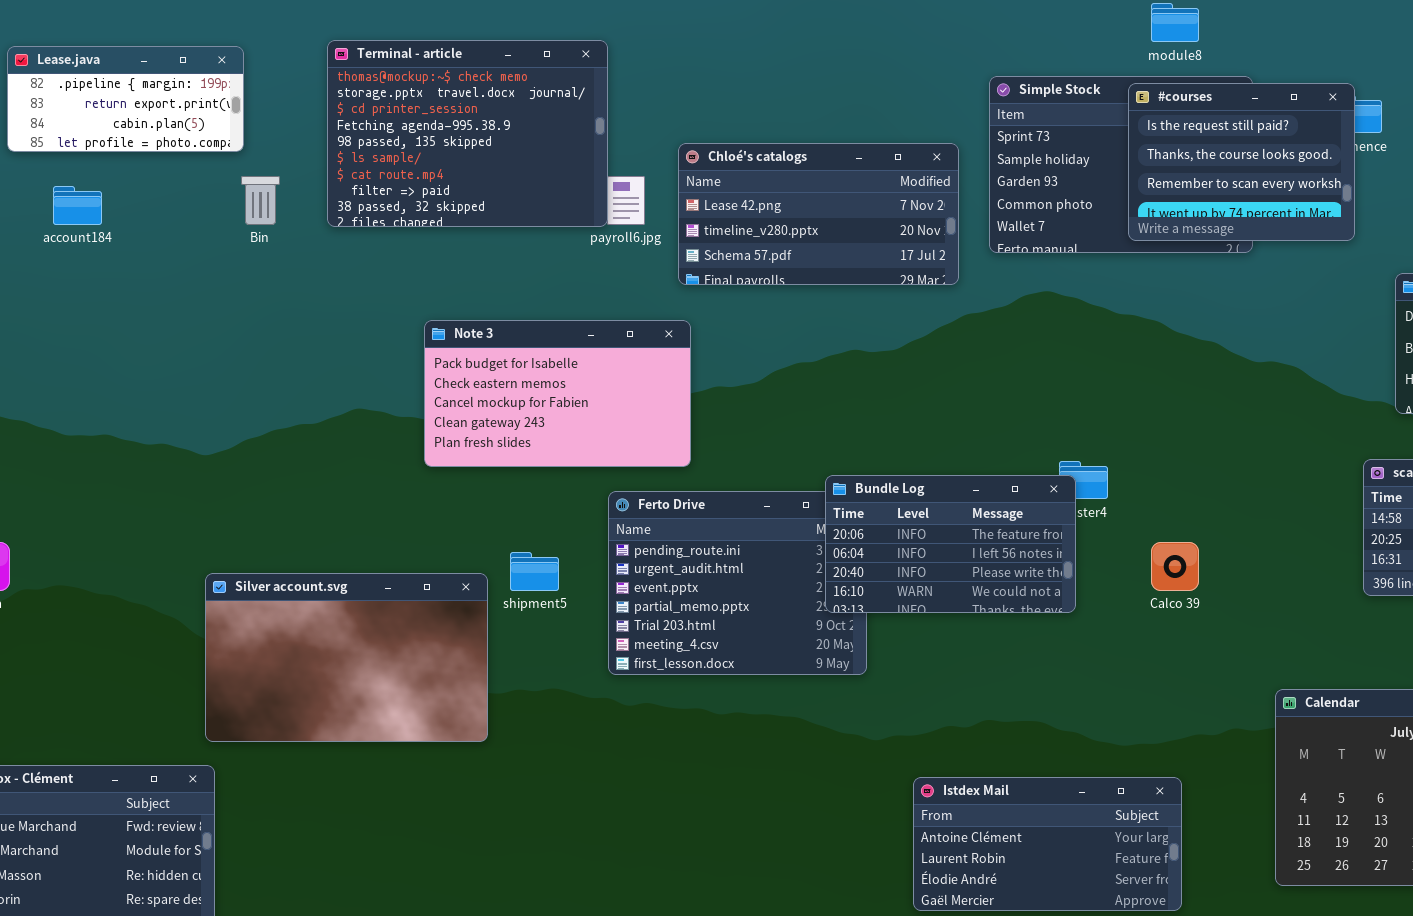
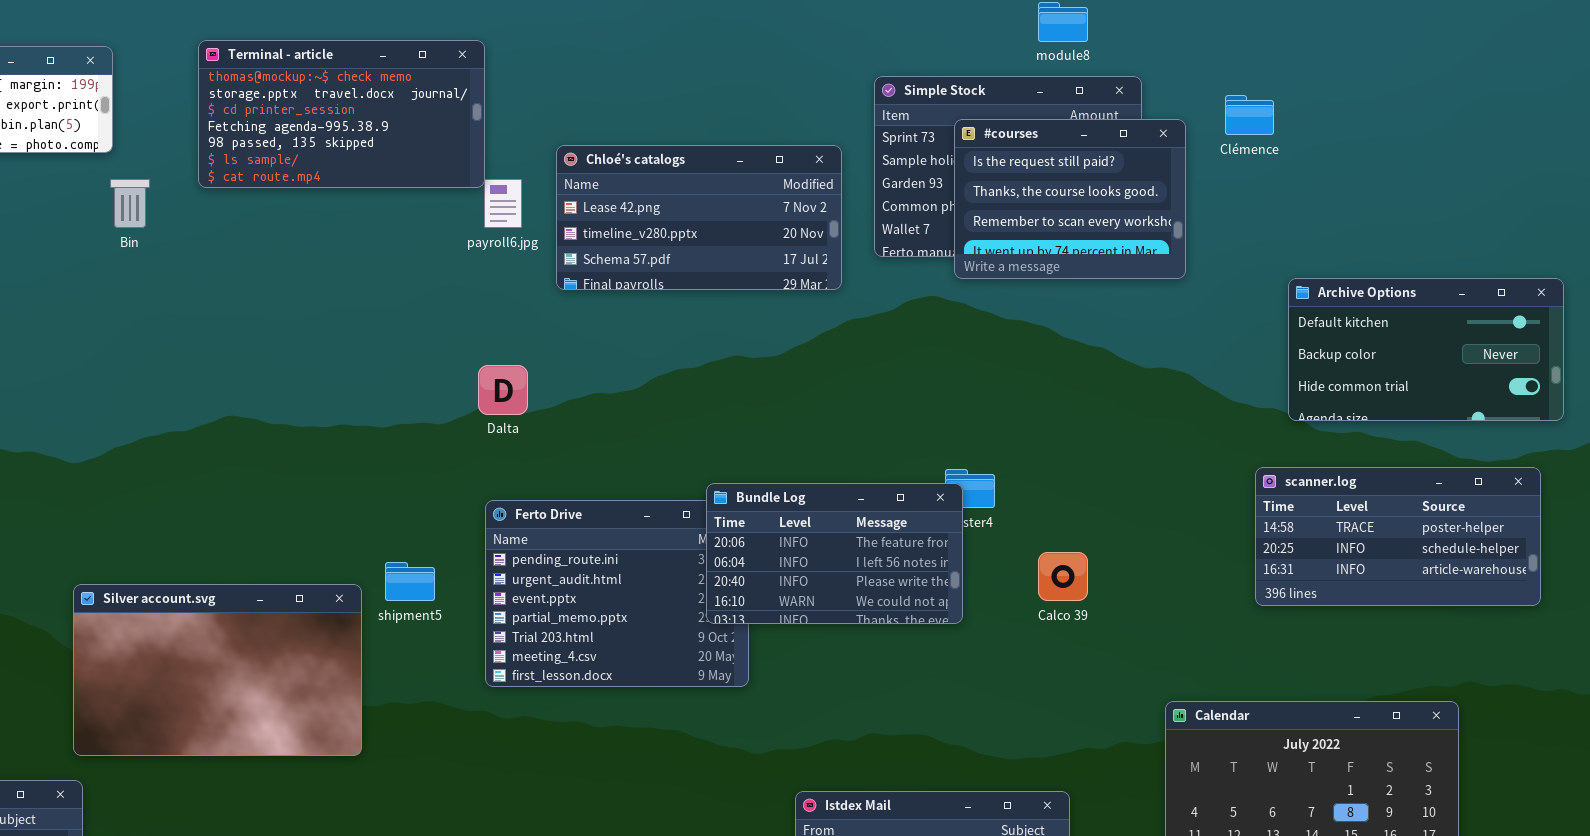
Terminal - article: [327,40,608,227] -> [198,40,485,188], resized
#courses: [1128,83,1355,241] -> [954,119,1186,279], moved
Note 3: [424,320,691,467] -> none, closed

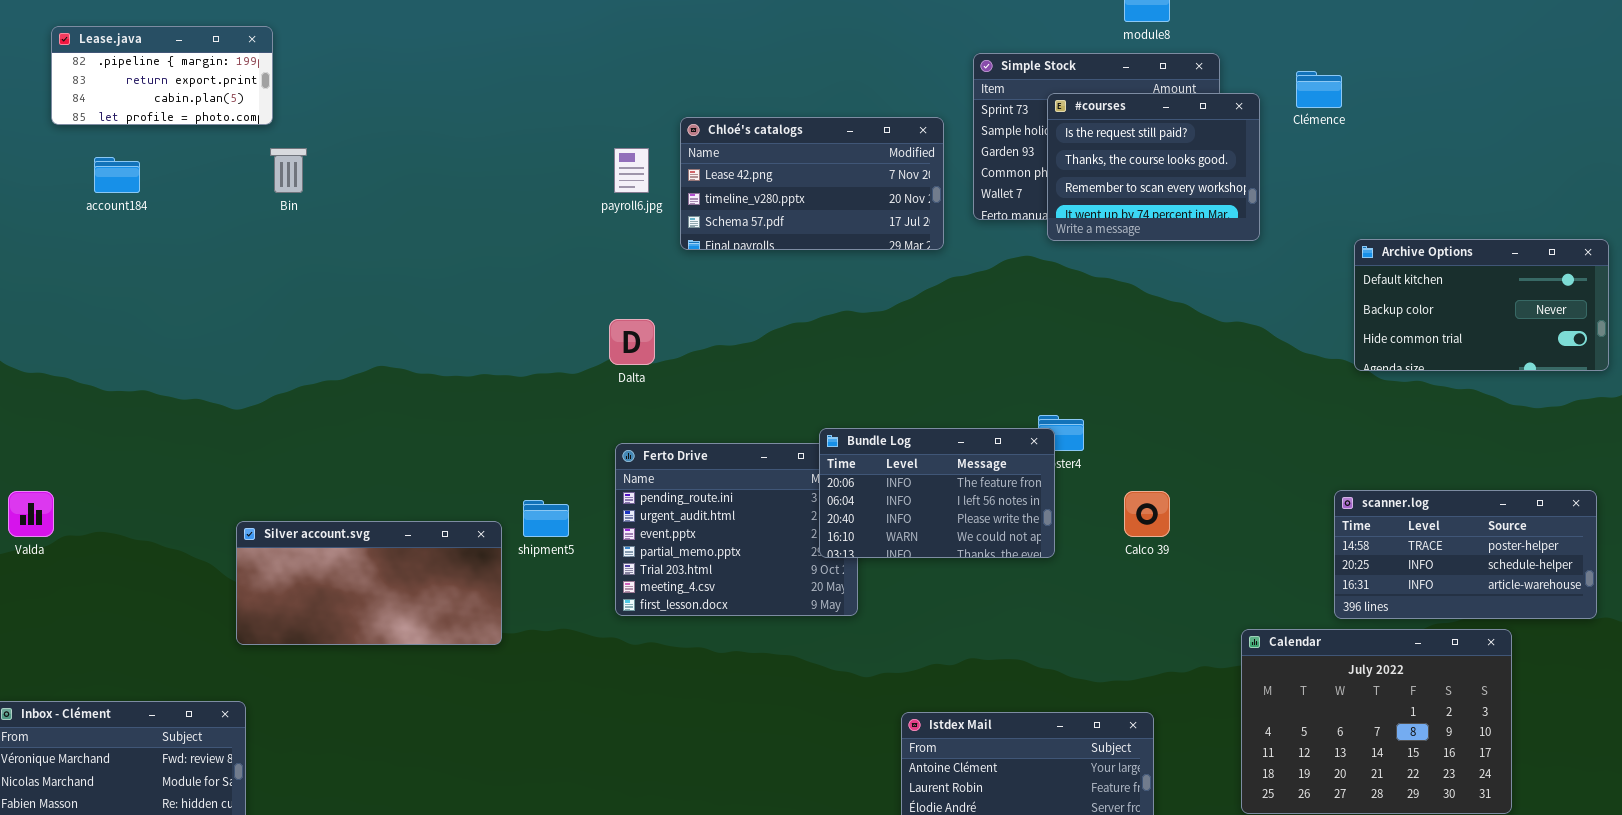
Terminal - article: [198,40,485,188] -> none, closed
scanner.log: [1255,467,1541,606] -> [1334,490,1597,619], moved
Silver account.svg: [73,584,362,756] -> [236,521,502,645], resized

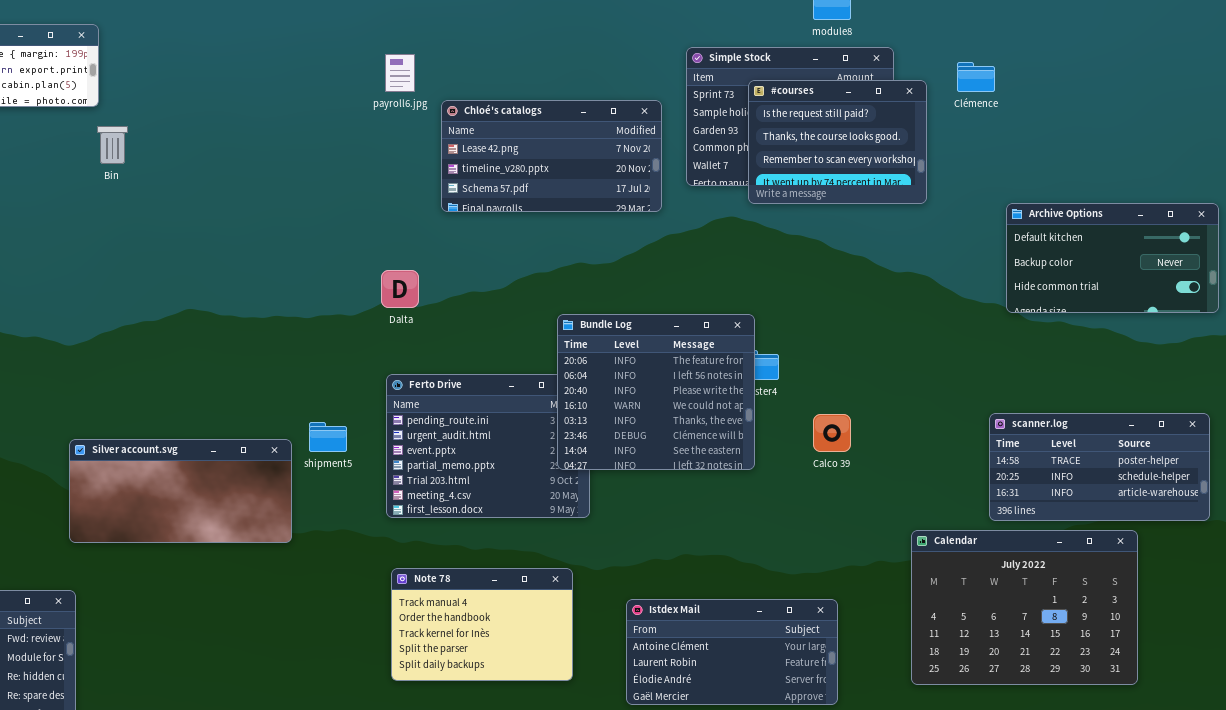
payroll6.jpg: [614,148,649,193] -> [385,54,415,92], moved
Bundle Log: [819,428,1055,558] -> [557,314,755,470], resized
Note 78: none -> [391,568,573,681], opened

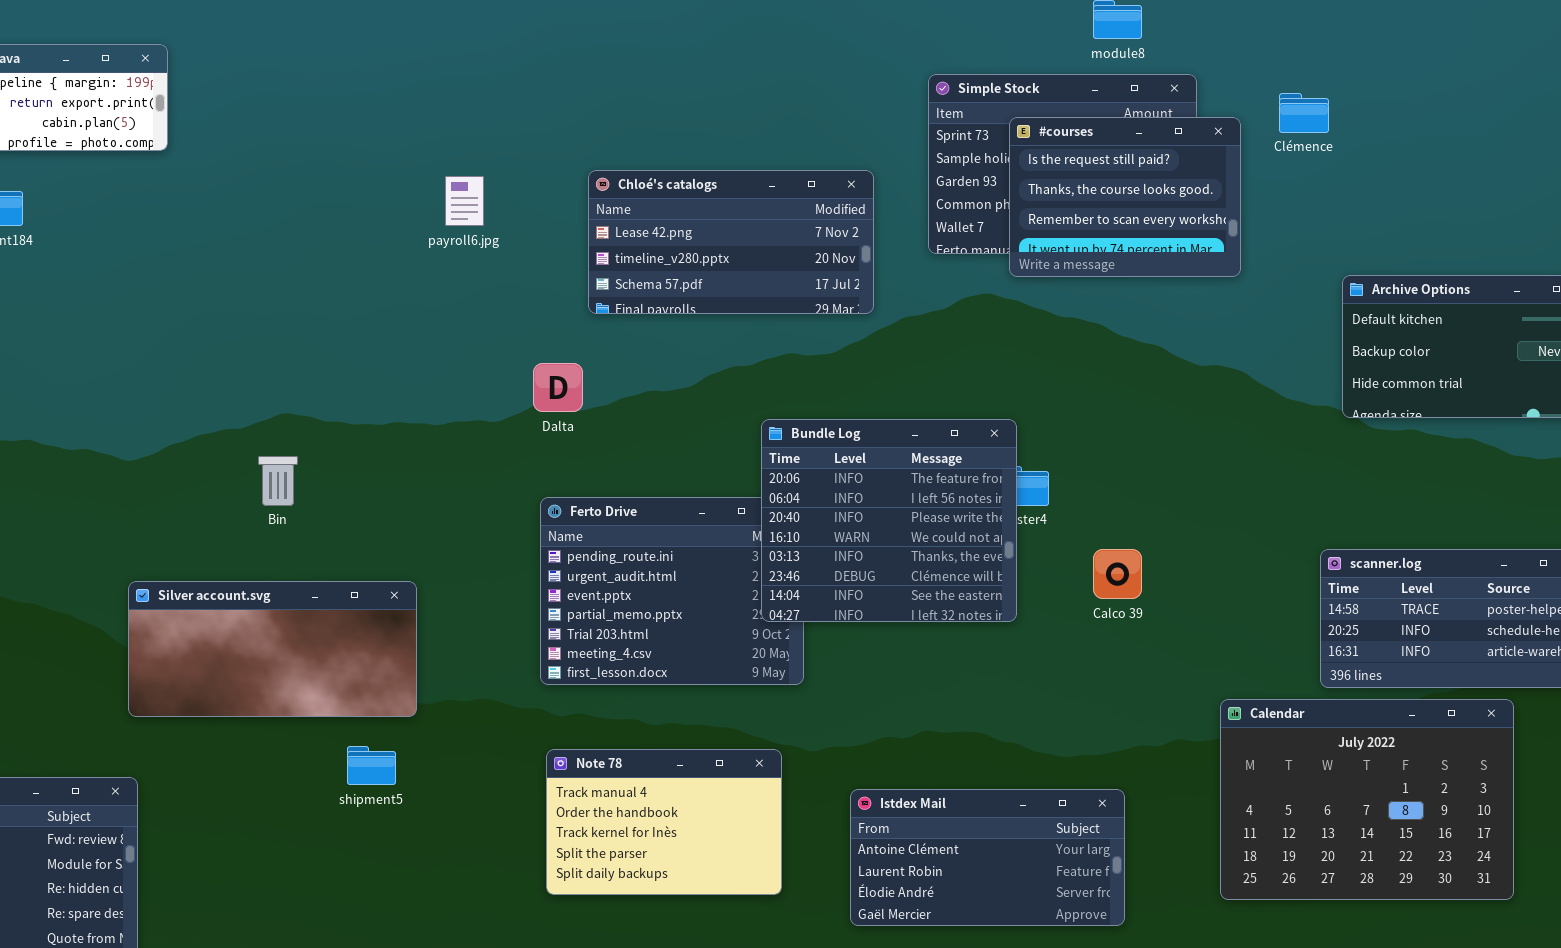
payroll6.jpg: [385,54,415,92] -> [445,176,484,226], moved
Chloé's catalogs: [441,100,662,212] -> [588,170,874,314], moved
Bin: [97,126,128,164] -> [258,456,298,506], moved
shipment5: [309,422,347,452] -> [347,746,396,785], moved

